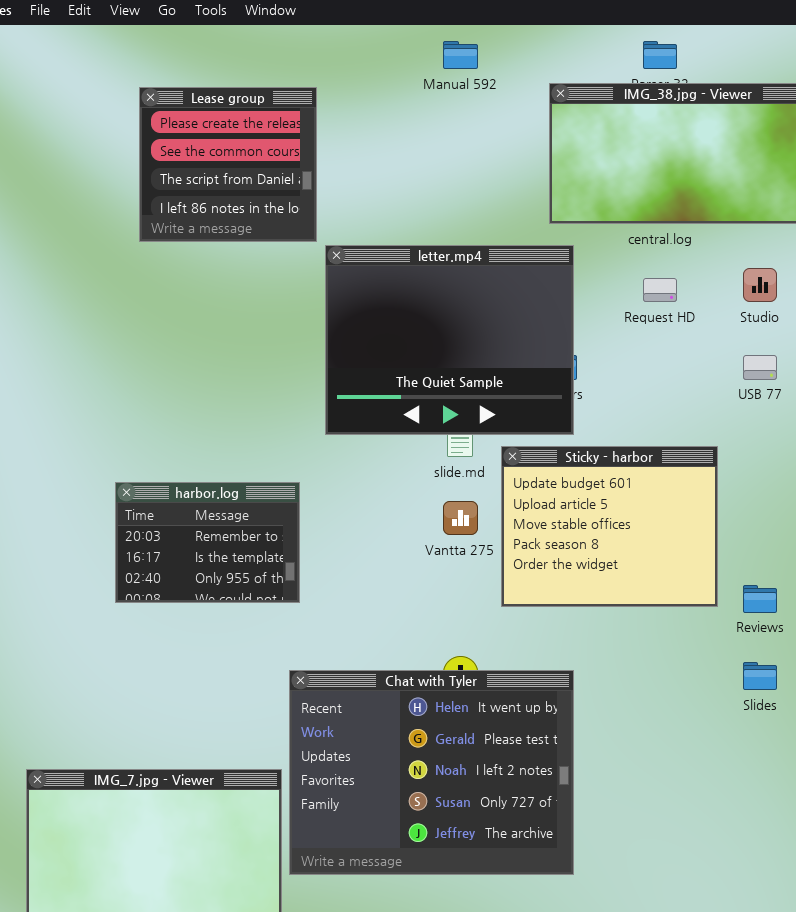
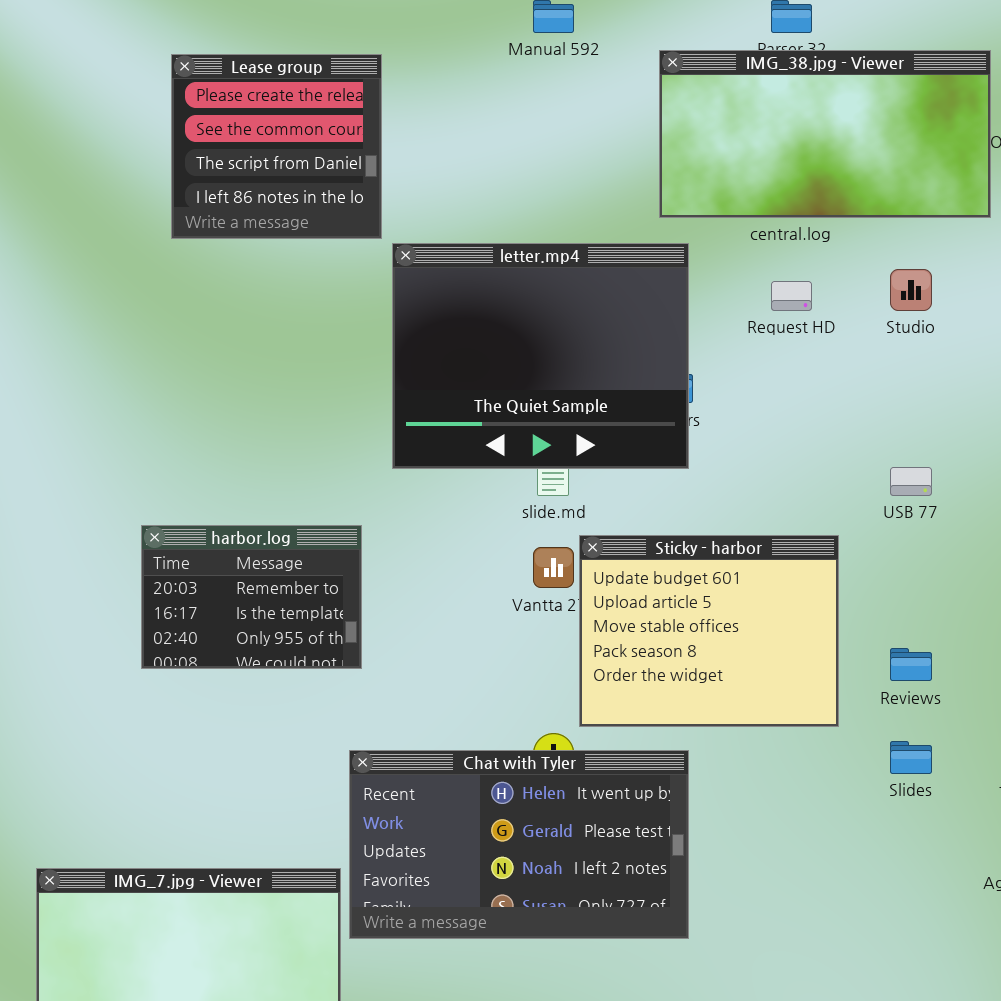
USB 77: [743,355,777,380] -> [890,467,932,496], moved
Sticky - harbor: [501,446,718,607] -> [579,535,839,727], moved
Chat with Tyler: [289,670,574,875] -> [349,750,689,939], resized

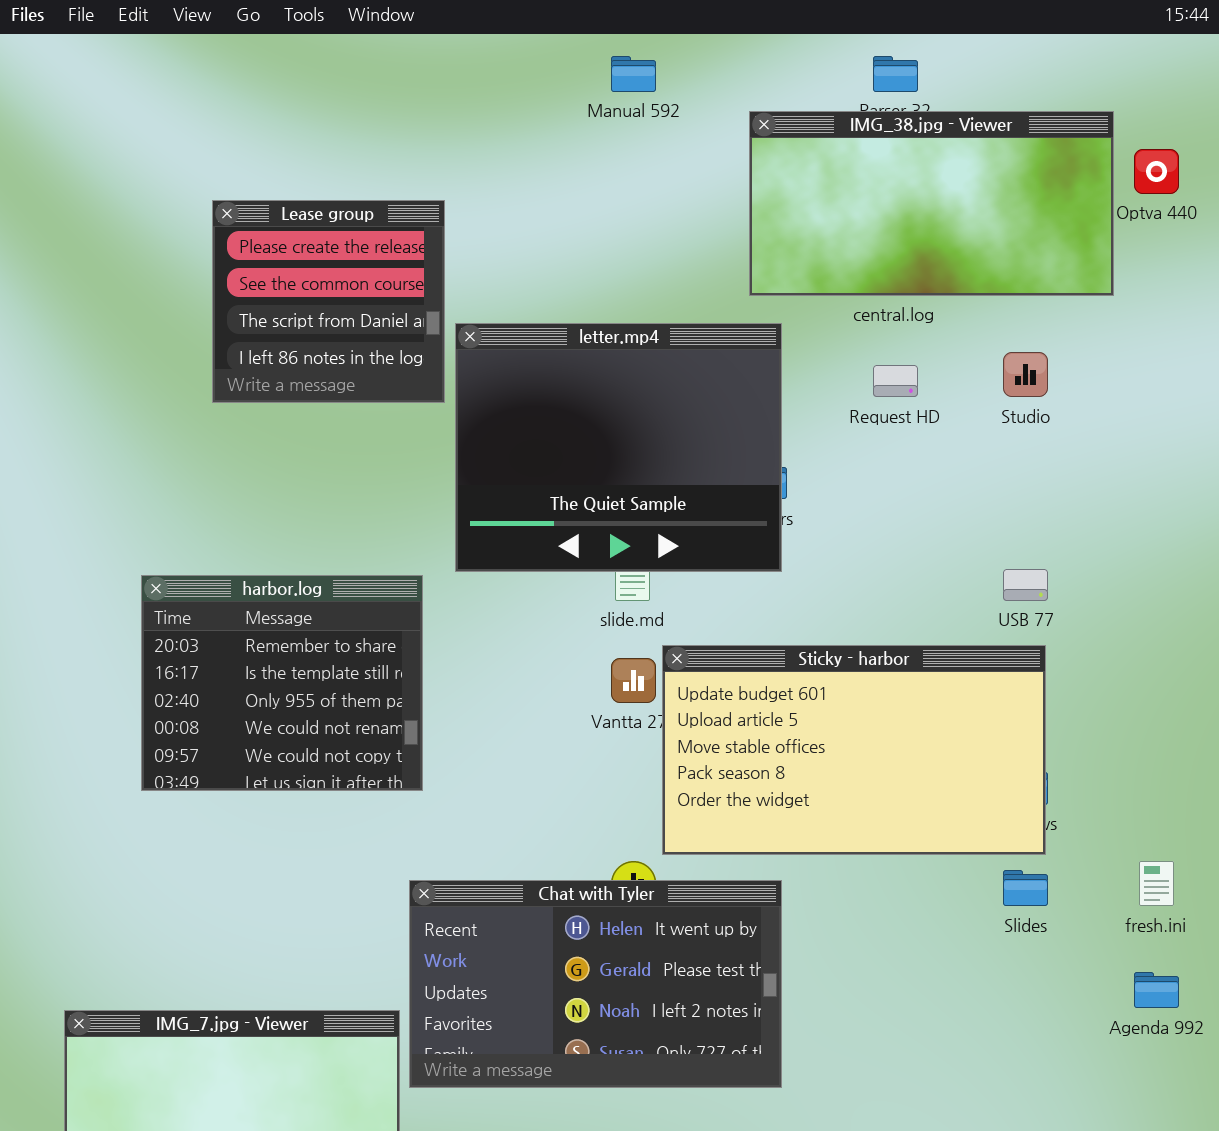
Lease group: [171,54,382,239] -> [212,200,445,403], moved
harbor.log: [141,525,362,669] -> [141,575,423,791], resized
Sticky - harbor: [579,535,839,727] -> [662,645,1046,855], resized

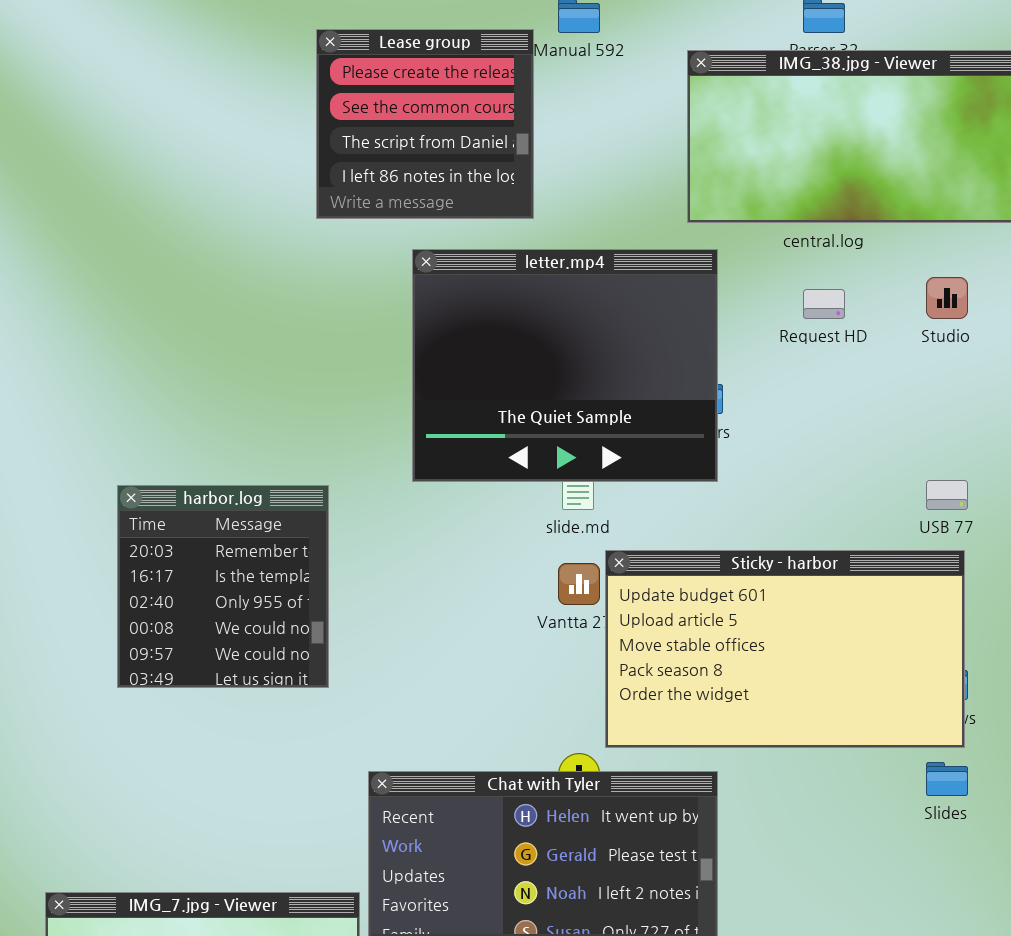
Lease group: [212,200,445,403] -> [316,29,534,219], moved
harbor.log: [141,575,423,791] -> [117,485,329,688], resized

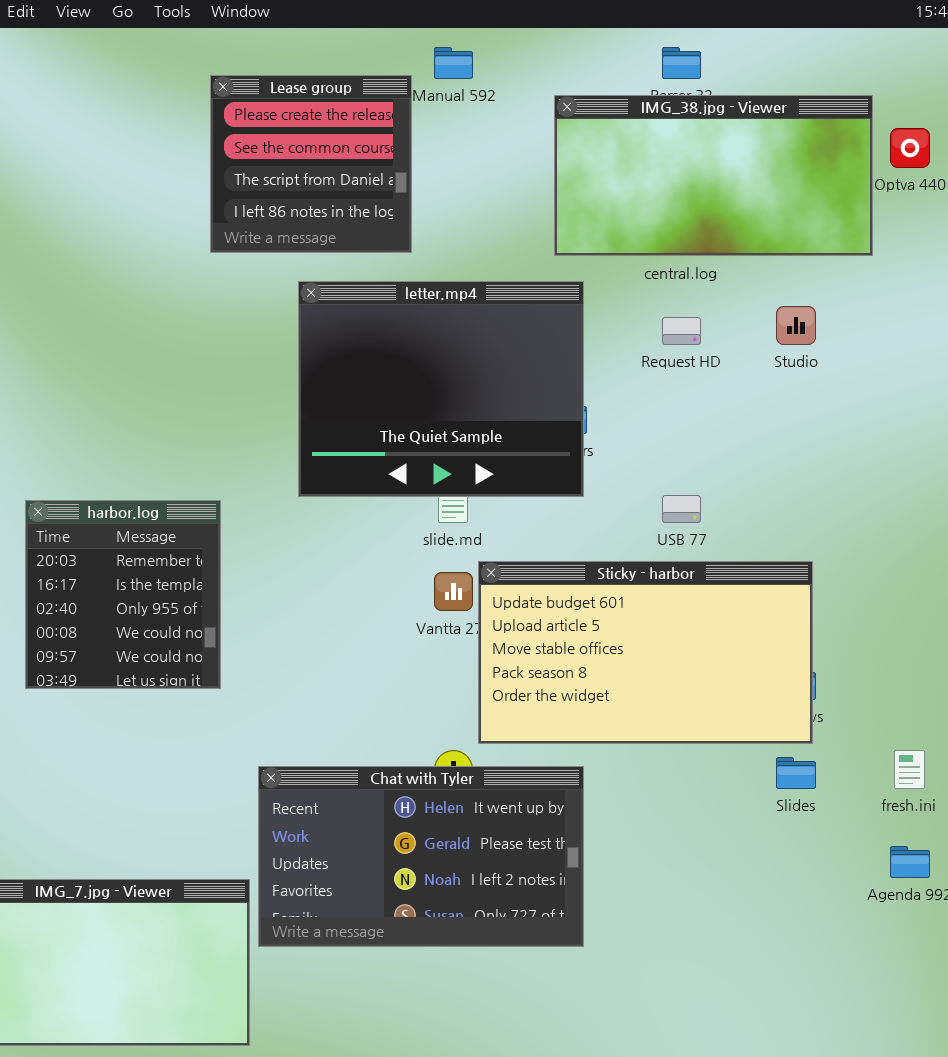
USB 77: [926,480,968,510] -> [662,495,701,523], moved

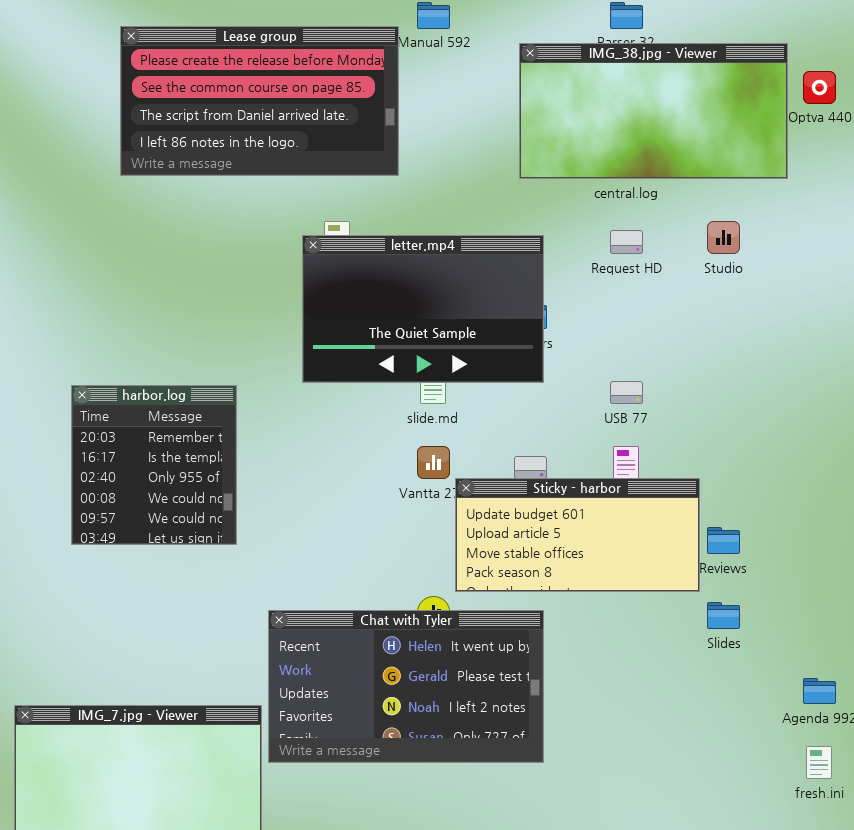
Lease group: [210,75,412,253] -> [120,26,399,176], resized
letter.mp4: [298,281,584,497] -> [302,235,544,383], resized
Sticky - harbor: [478,561,813,744] -> [455,478,700,592], resized
fresh.ini: [894,750,925,789] -> [806,746,832,779], moved

